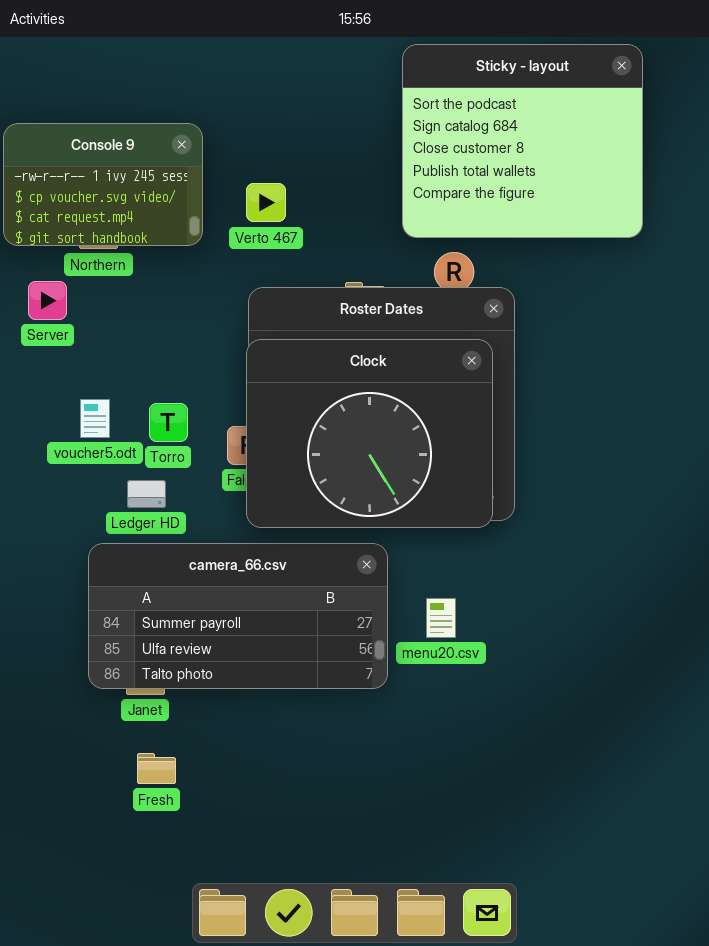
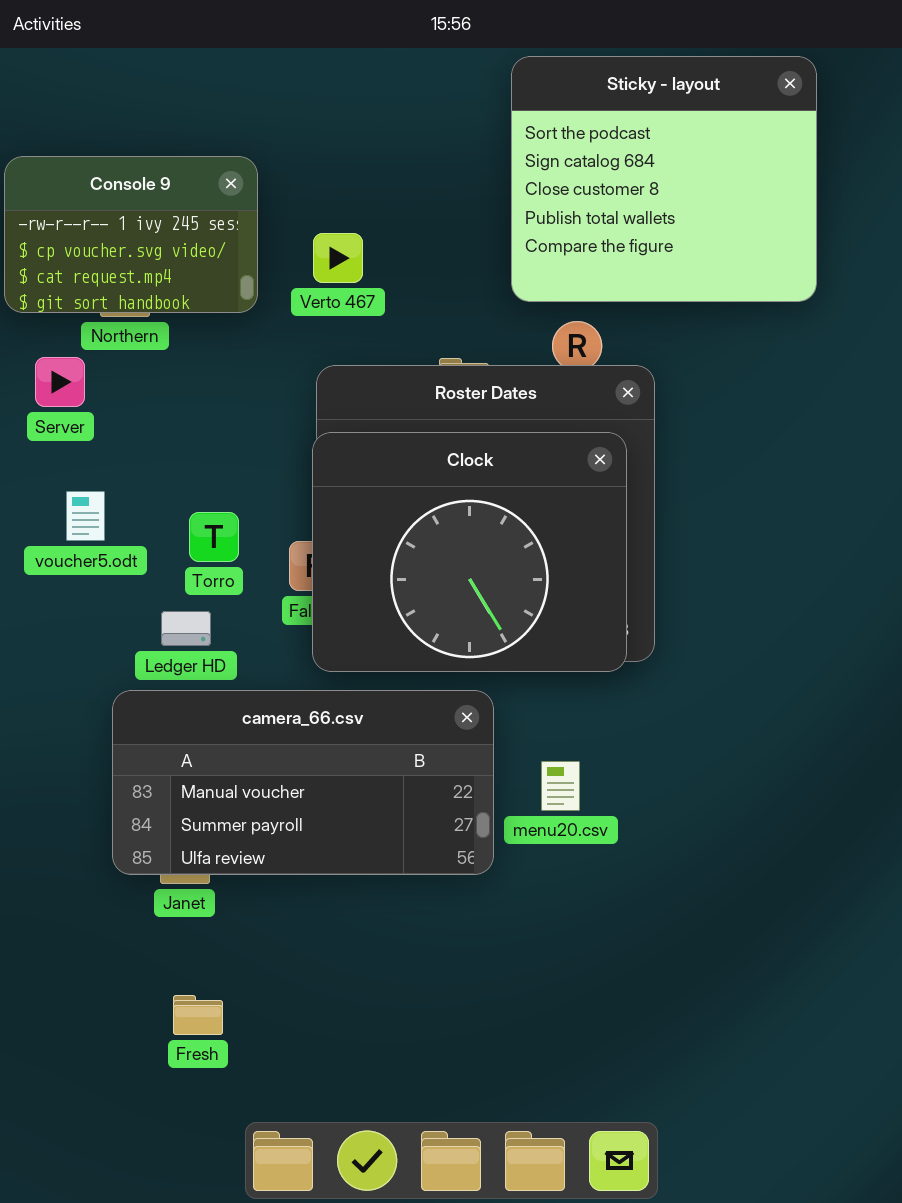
voucher5.odt: [80,399,110,438] -> [66,491,105,541], moved
camera_66.csv: [88,543,388,689] -> [112,690,494,875], scrolled up 1 row
Fresh: [137,753,176,784] -> [173,995,223,1035], moved

